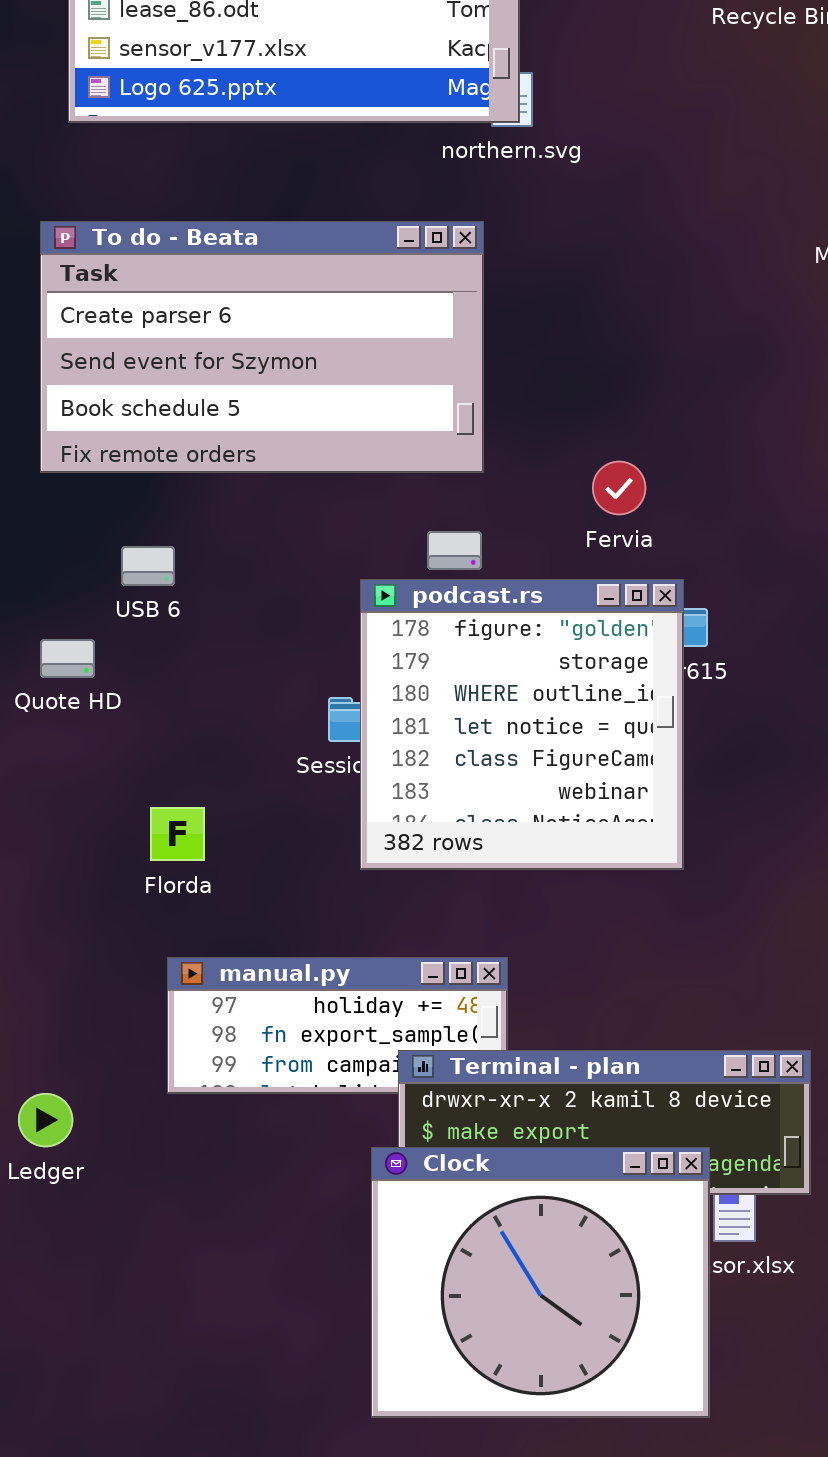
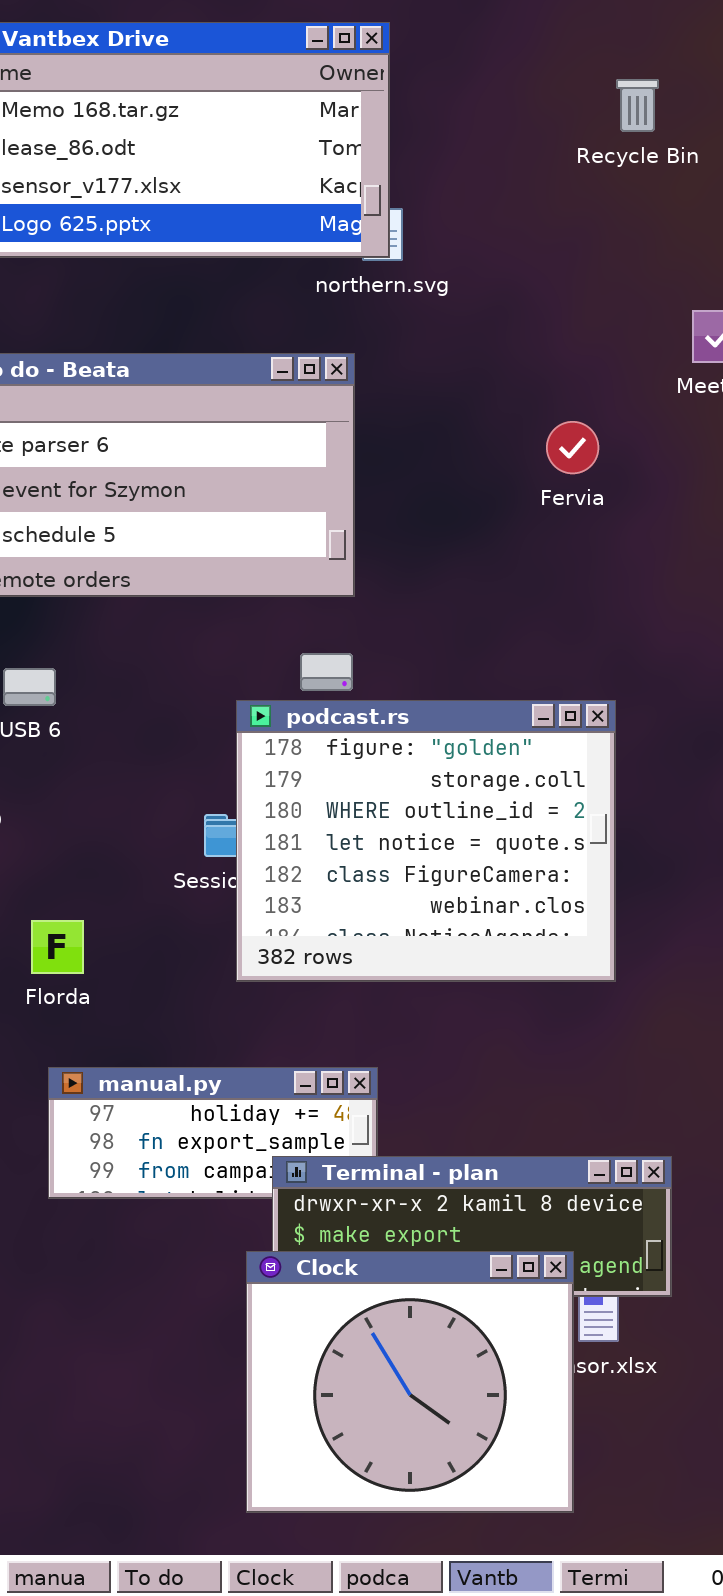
Fervia: [592,461,646,515] -> [546,421,599,474], moved
podcast.rs: [360,579,684,870] -> [236,700,616,982], resized

